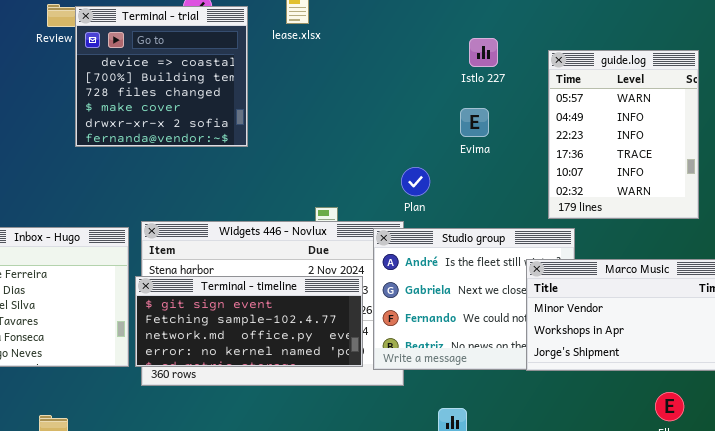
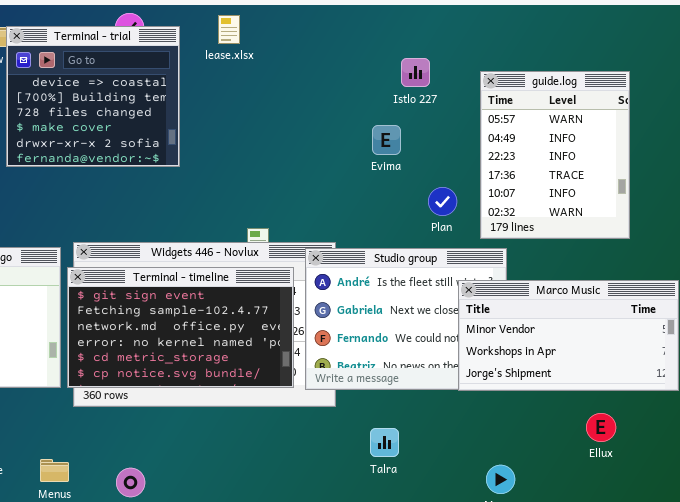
Evima: [460,108,489,137] -> [372,125,401,155], moved
Plan: [401,167,430,196] -> [428,187,457,216], moved
Terminal - timeline: [135,276,363,367] -> [67,267,294,388], resized

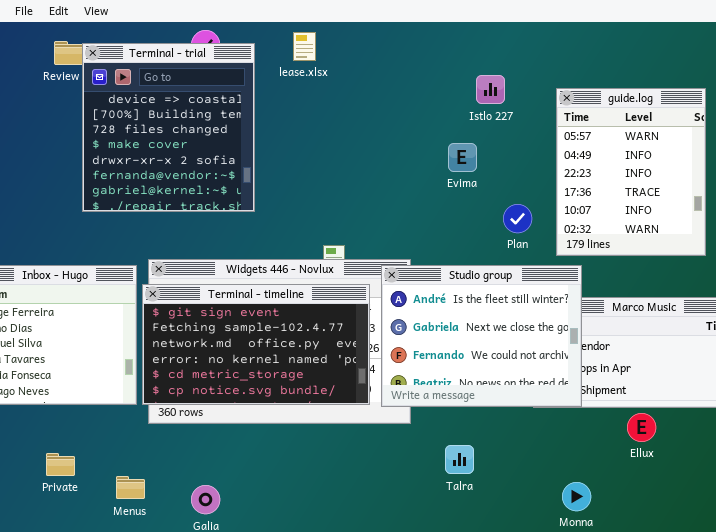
Terminal - trial: [6,26,180,167] -> [82,43,255,212], resized
Studio group: [305,248,507,390] -> [381,265,582,407], raised
Ellux: [586,413,616,442] -> [627,413,656,442], moved

